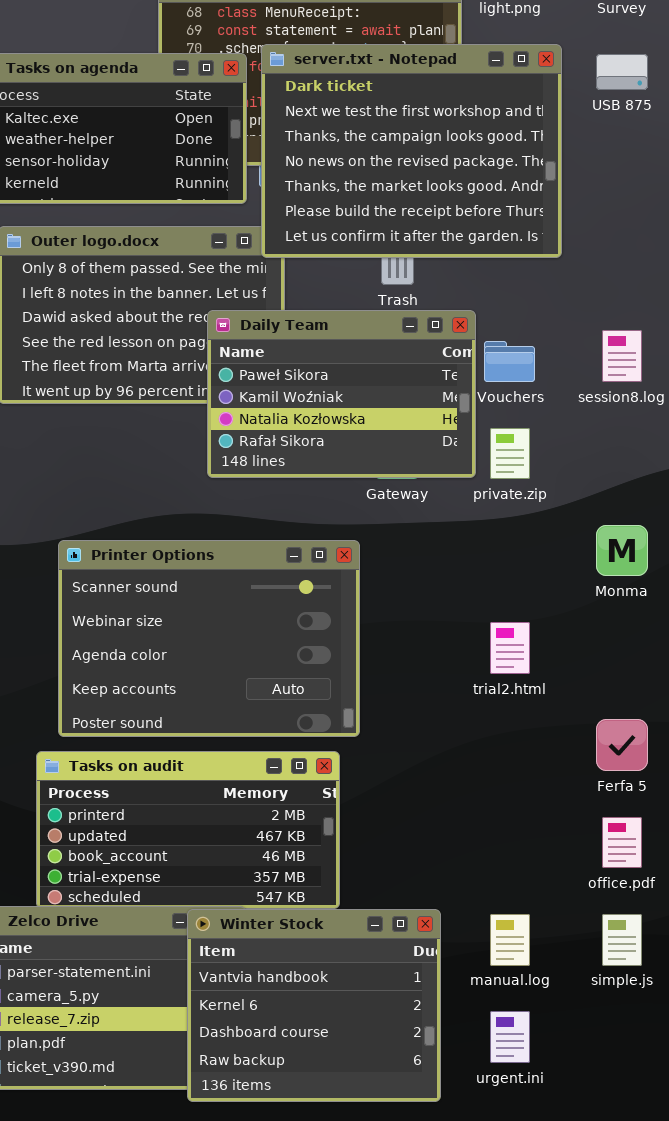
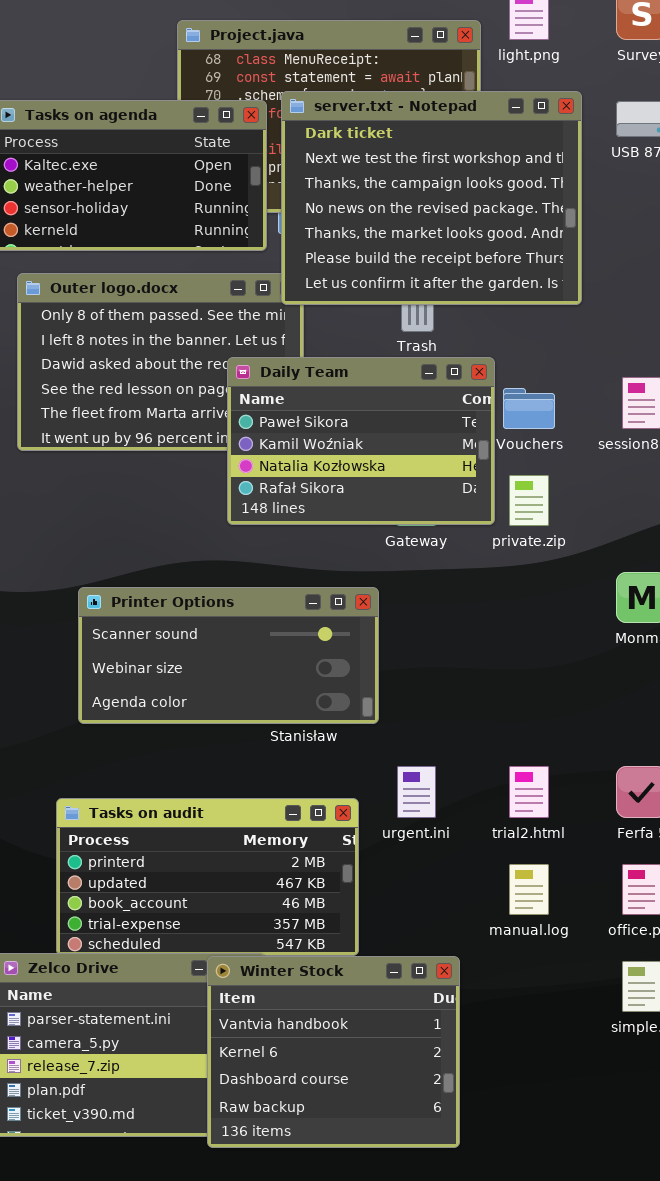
Printer Options: [58,540,360,737] -> [78,587,379,724], resized
trial2.html: [490,622,530,674] -> [509,766,549,818], moved
manual.log: [490,914,530,966] -> [509,864,549,915], moved
urgent.ini: [490,1011,530,1063] -> [397,766,436,818], moved

